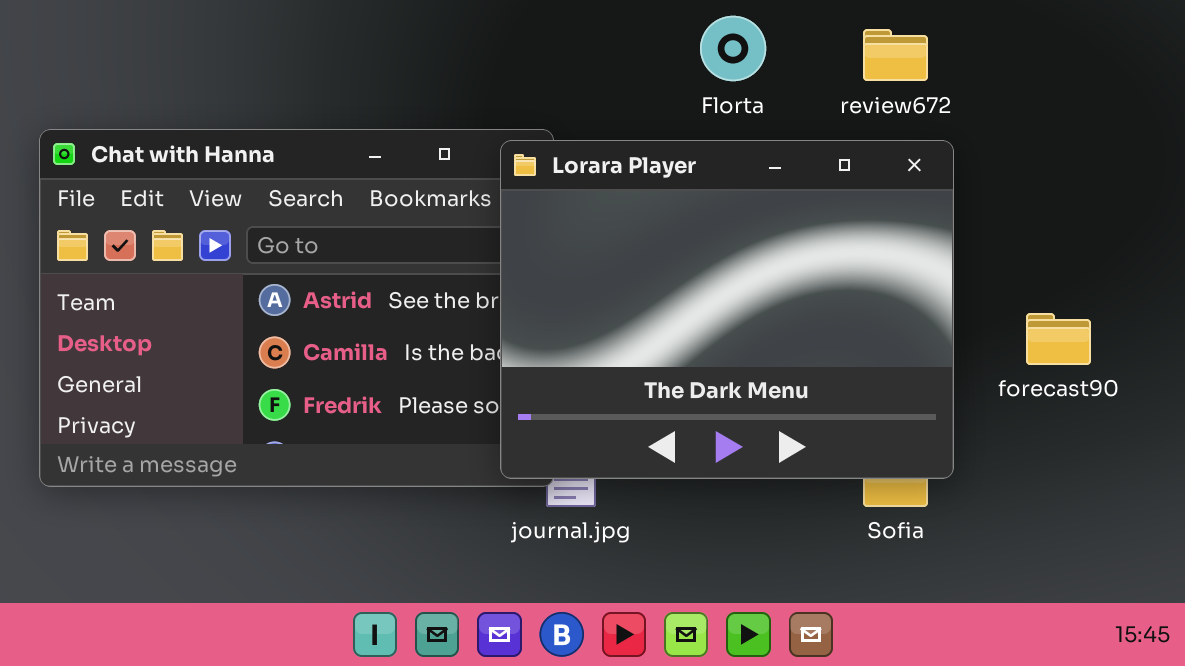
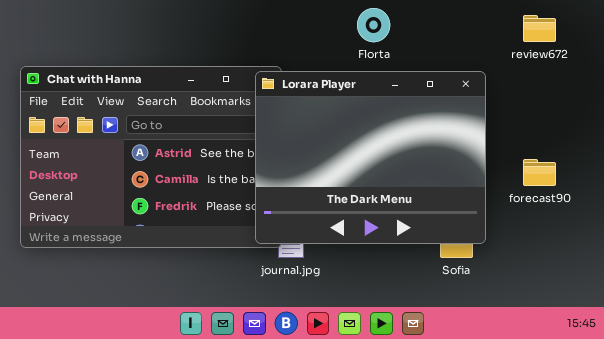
review672: [863,29,928,81] -> [523,15,556,42], moved

